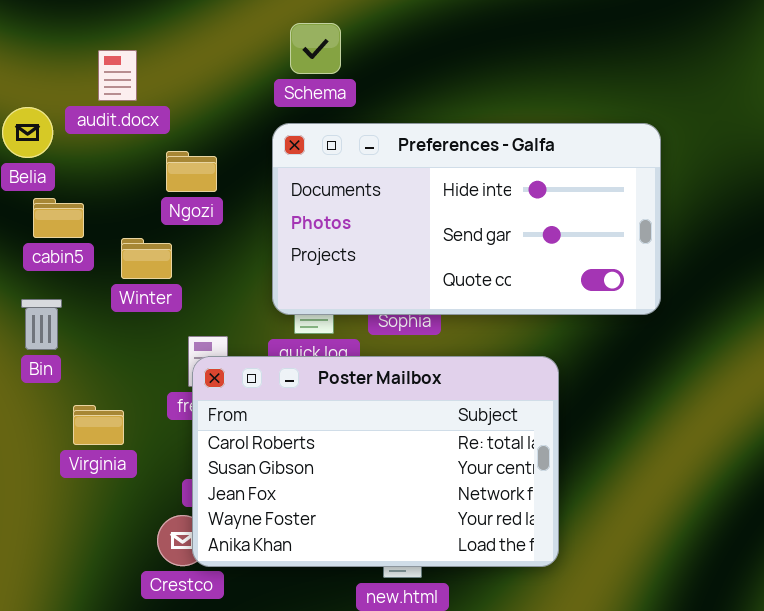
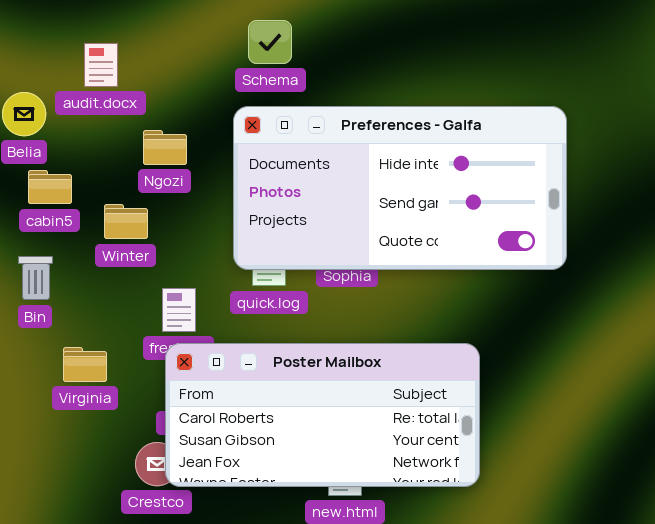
Poster Mailbox: [192,356,559,567] -> [165,343,480,487], resized

